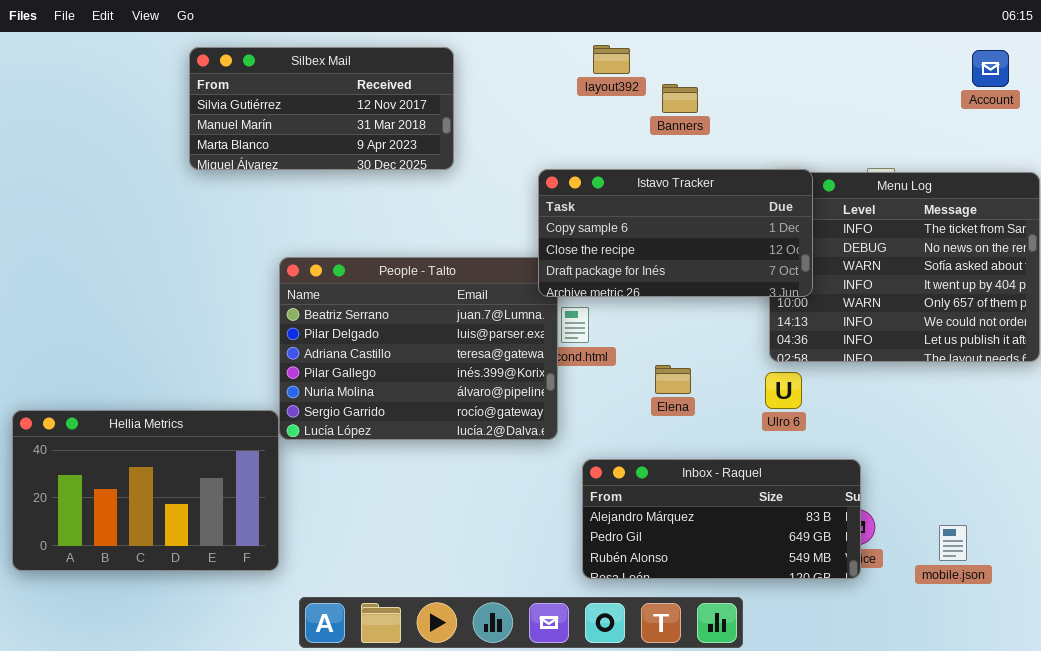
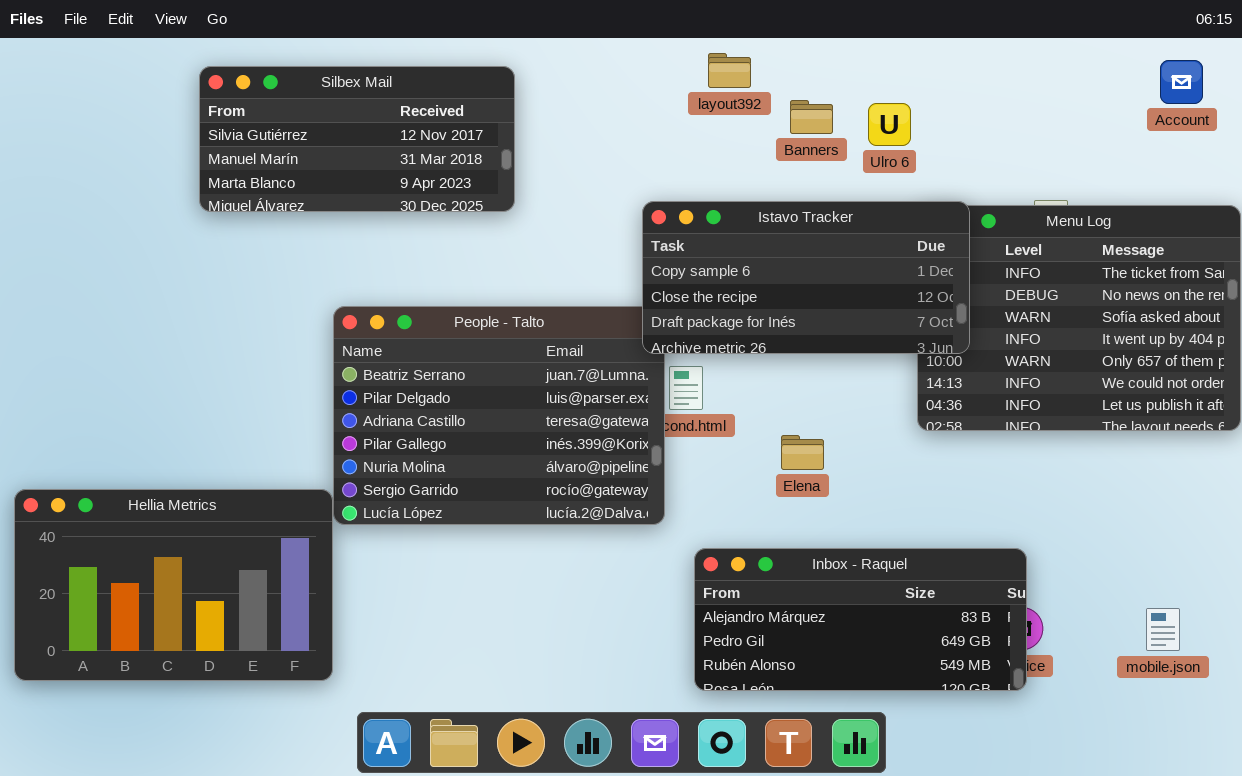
Silbex Mail: [189,47,454,170] -> [199,66,515,212], moved
Ulro 6: [765,372,802,409] -> [868,103,911,146], moved
mobile.json: [939,525,967,561] -> [1146,608,1180,651], moved

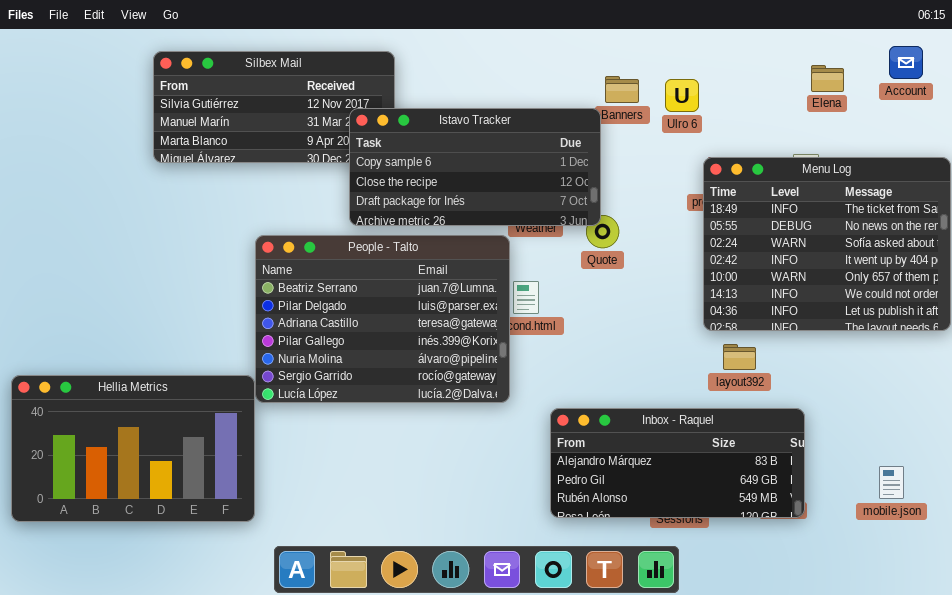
layout392: [708,53,751,88] -> [723,344,756,370], moved
Istavo Tracker: [642,201,970,354] -> [349,108,601,226], moved
Elena: [781,435,824,470] -> [811,65,844,92], moved
Inbox - Raquel: [694,548,1027,691] -> [550,408,805,518], moved

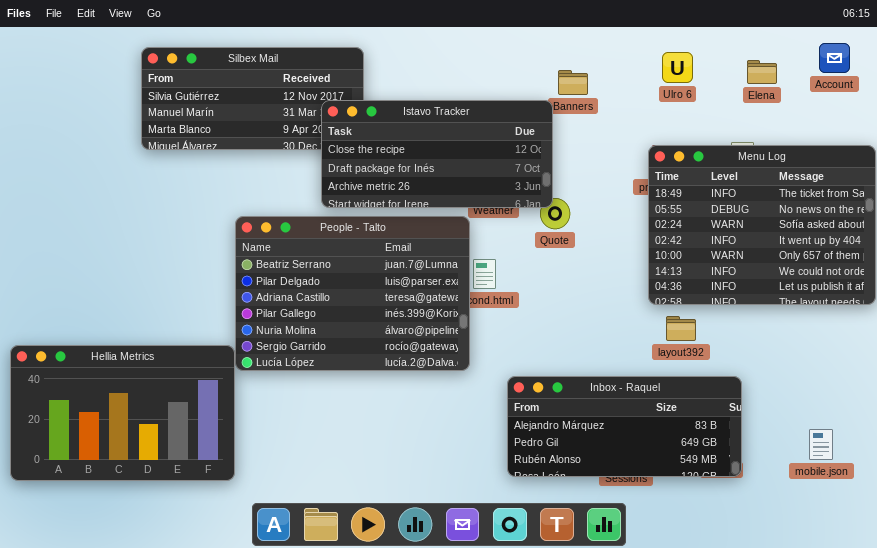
Ulro 6: [665,79,699,112] -> [662,52,693,83], moved
Istavo Tracker: [349,108,601,226] -> [321,100,553,208], scrolled down 1 row

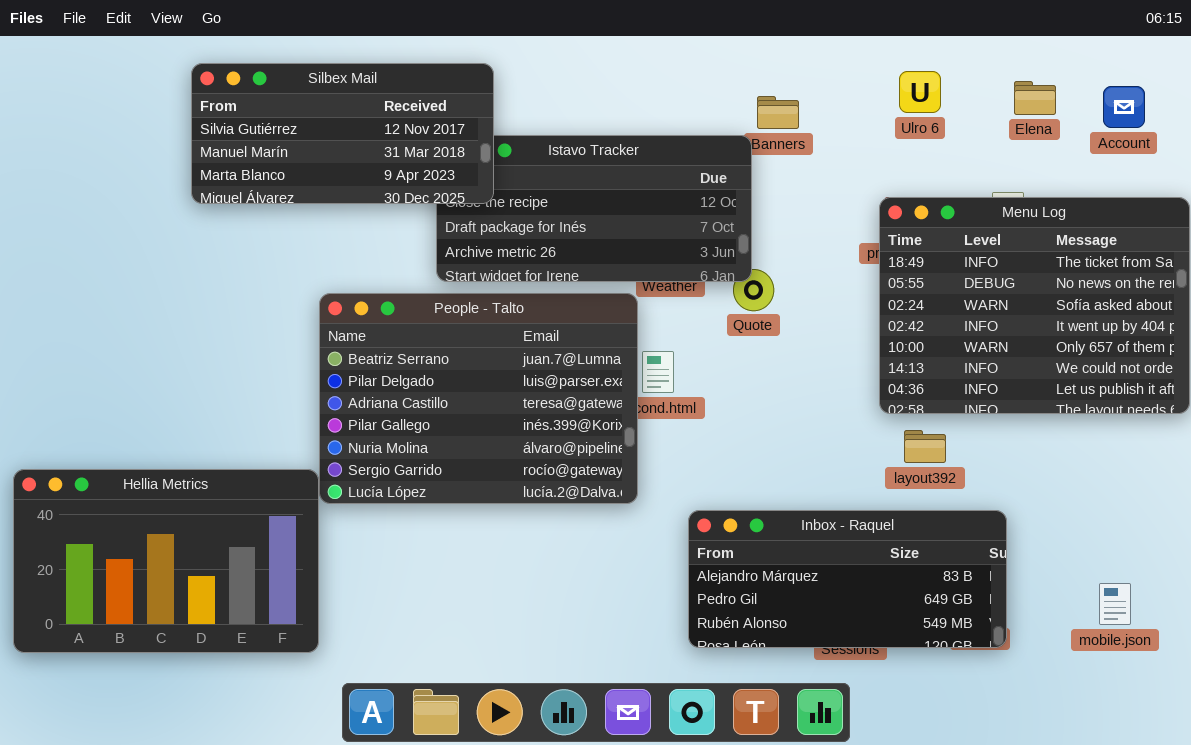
Account: [819,43,850,73] -> [1103,86,1145,128], moved
Silbex Mail: [141,47,364,150] -> [191,63,494,204], raised

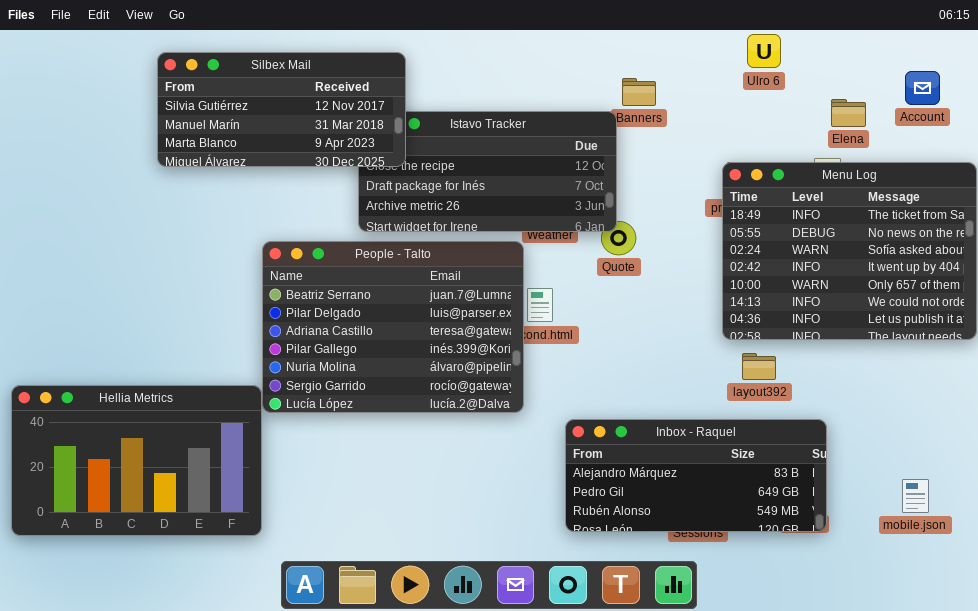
Ulro 6: [899,71,941,113] -> [747,34,781,68], moved
Elena: [1014,81,1056,115] -> [831,99,866,127], moved

